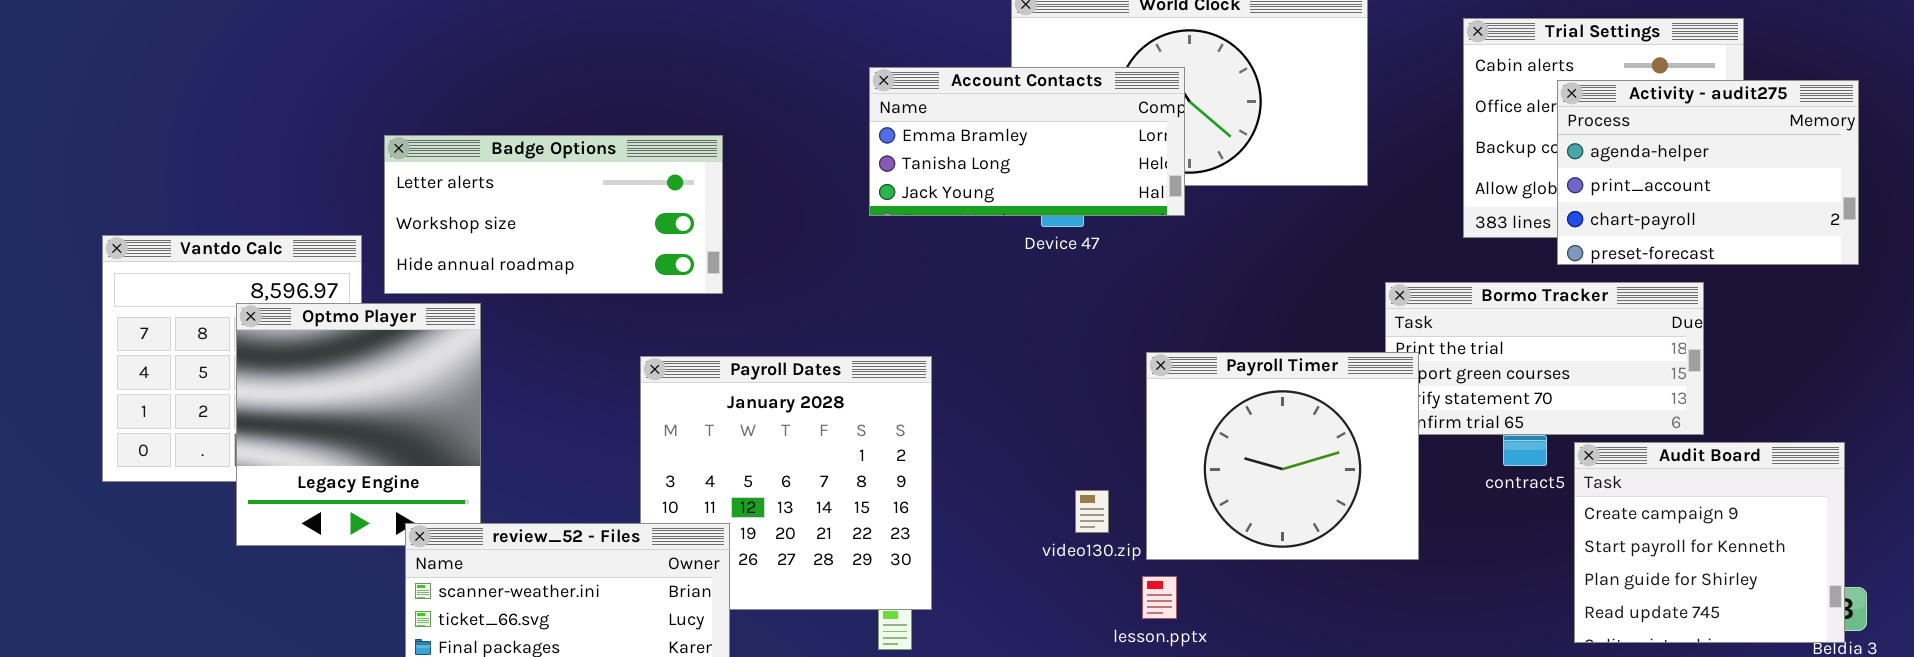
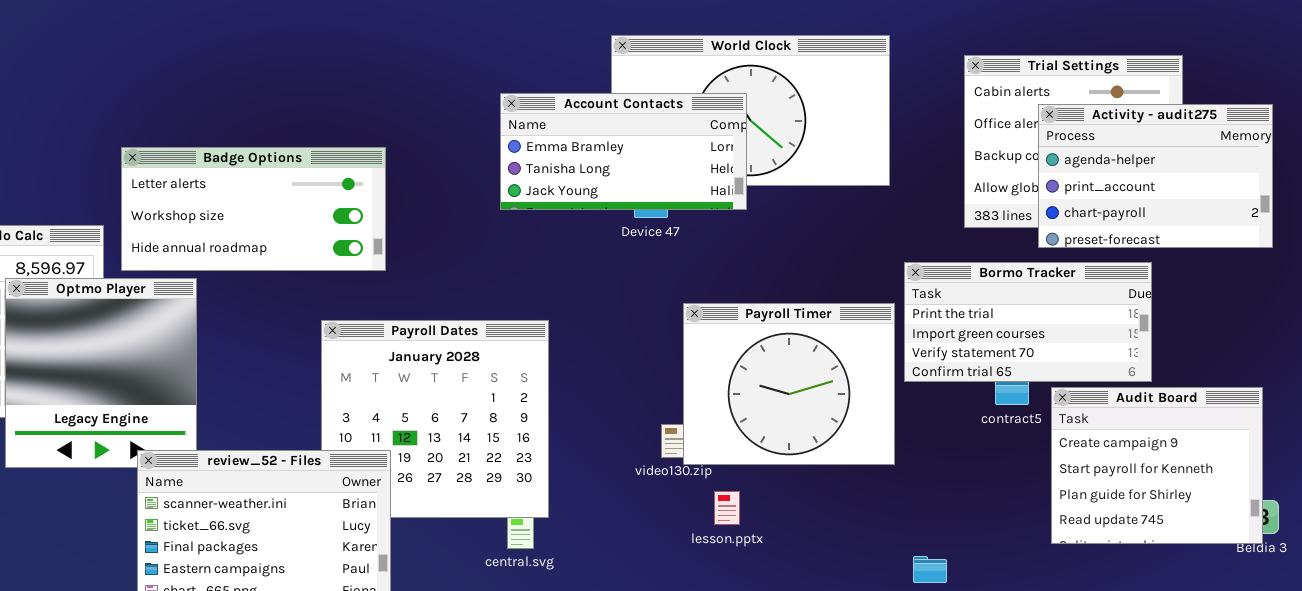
Payroll Timer: [1146,352,1419,560] -> [683,303,895,465], moved

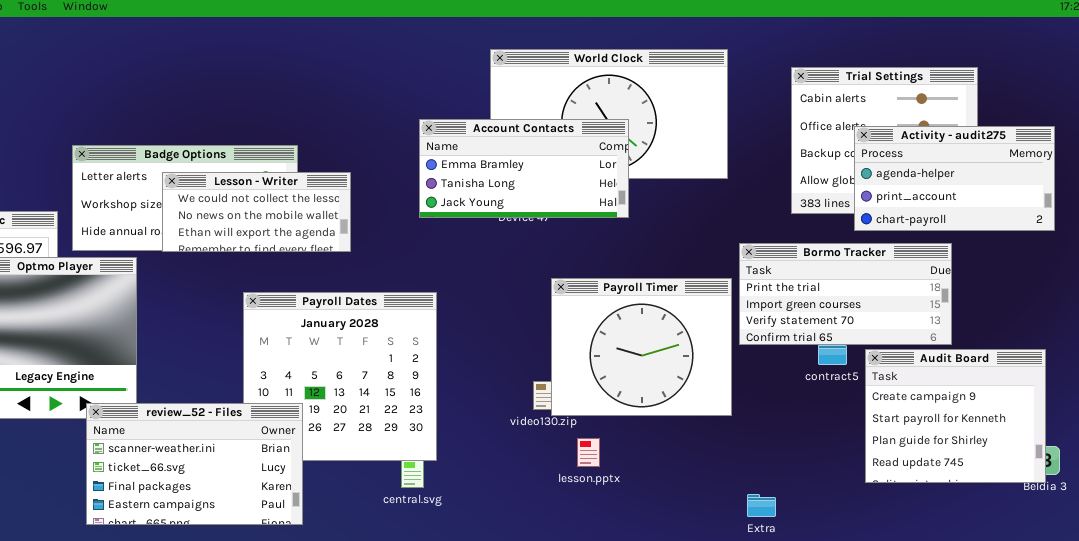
Account Contacts: [500,93,747,210] -> [419,119,629,218], moved
Activity - audit275: [1038,104,1273,248] -> [854,126,1055,231], resized
Lesson - Writer: none -> [162,172,351,252], opened

